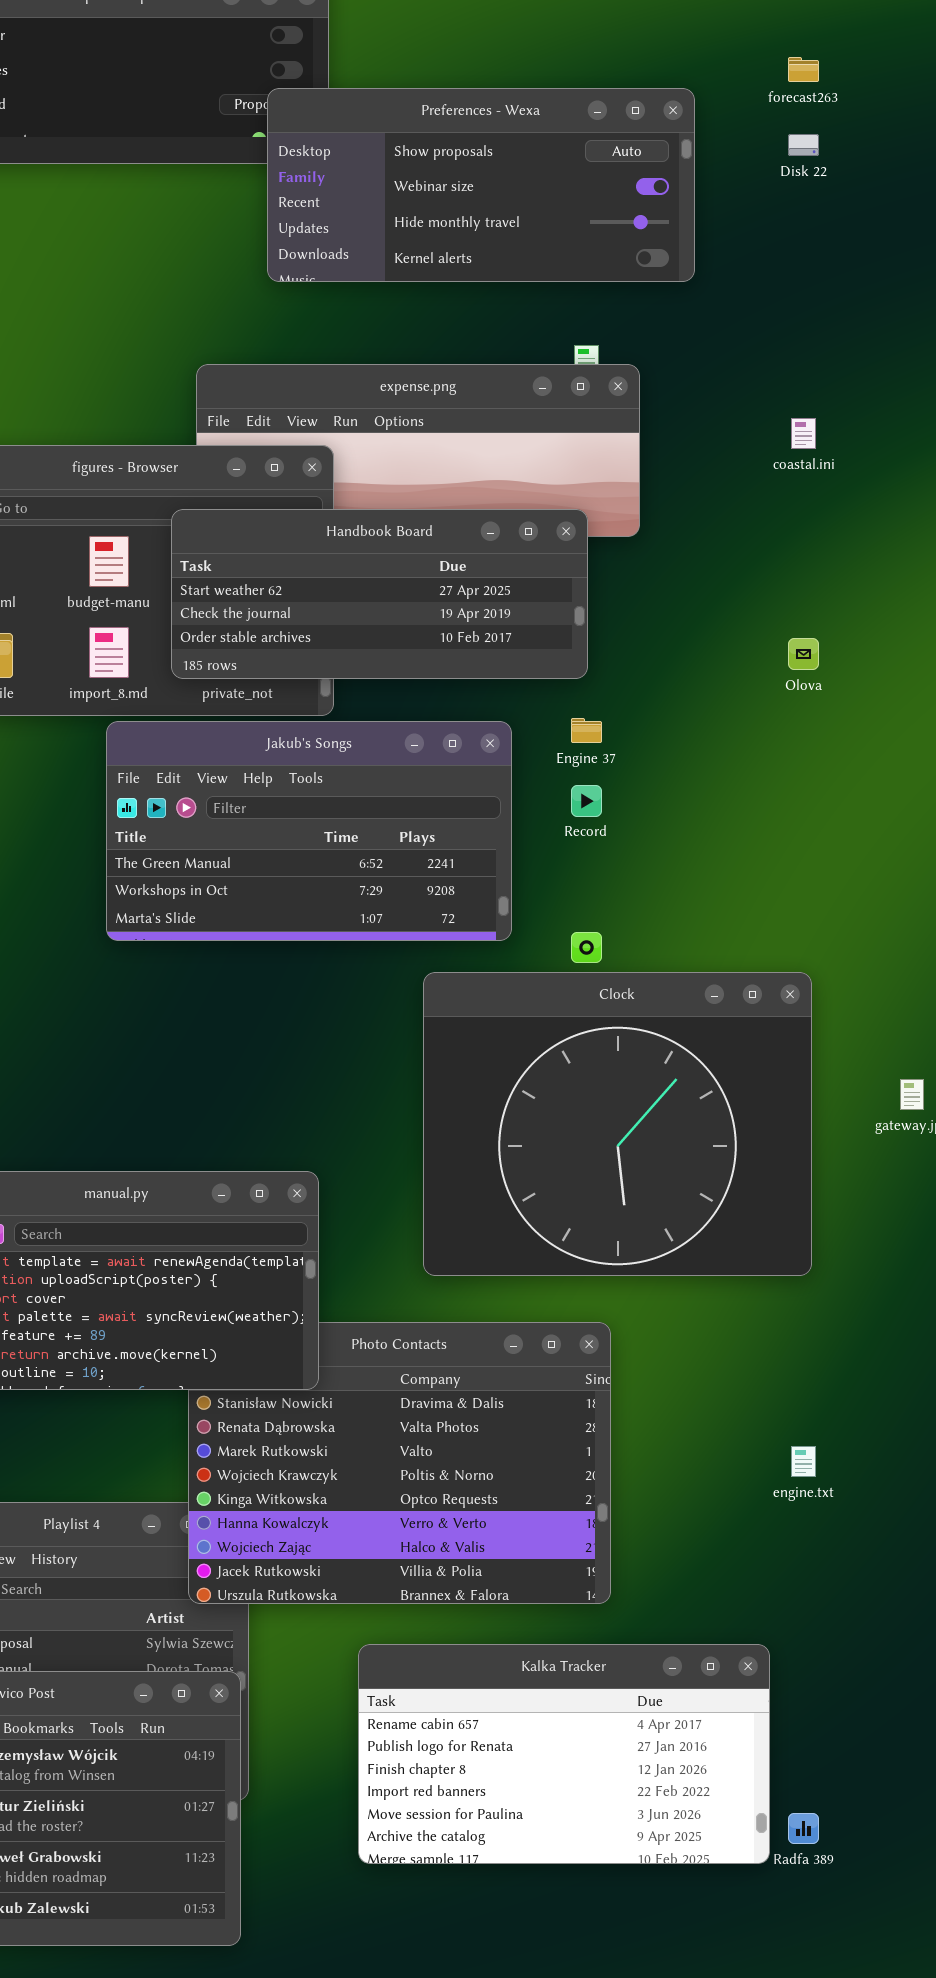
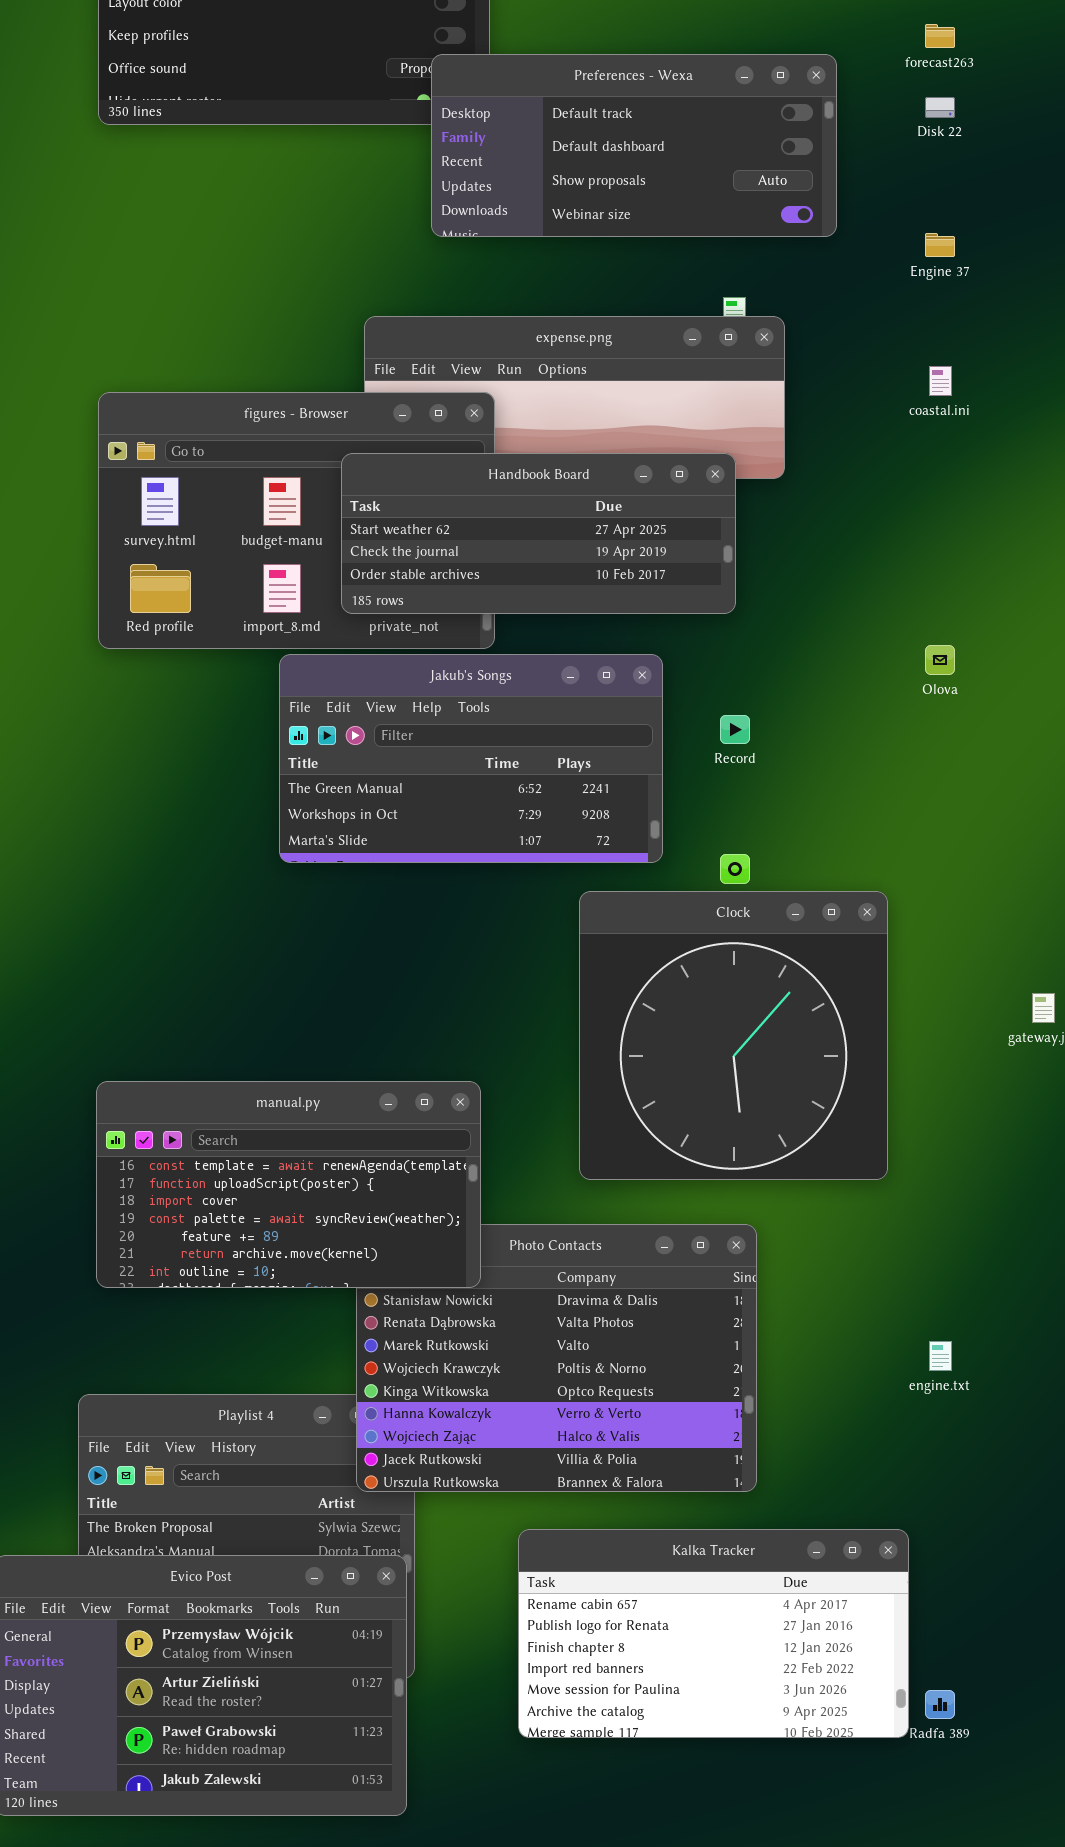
Preferences - Wexa: [267,88,695,282] -> [431,54,837,237], scrolled up 2 rows
Olova: [788,638,819,670] -> [925,645,955,675], moved
Engine 37: [571,718,602,743] -> [925,233,955,257], moved
Clock: [423,972,812,1276] -> [579,891,888,1180], resized

